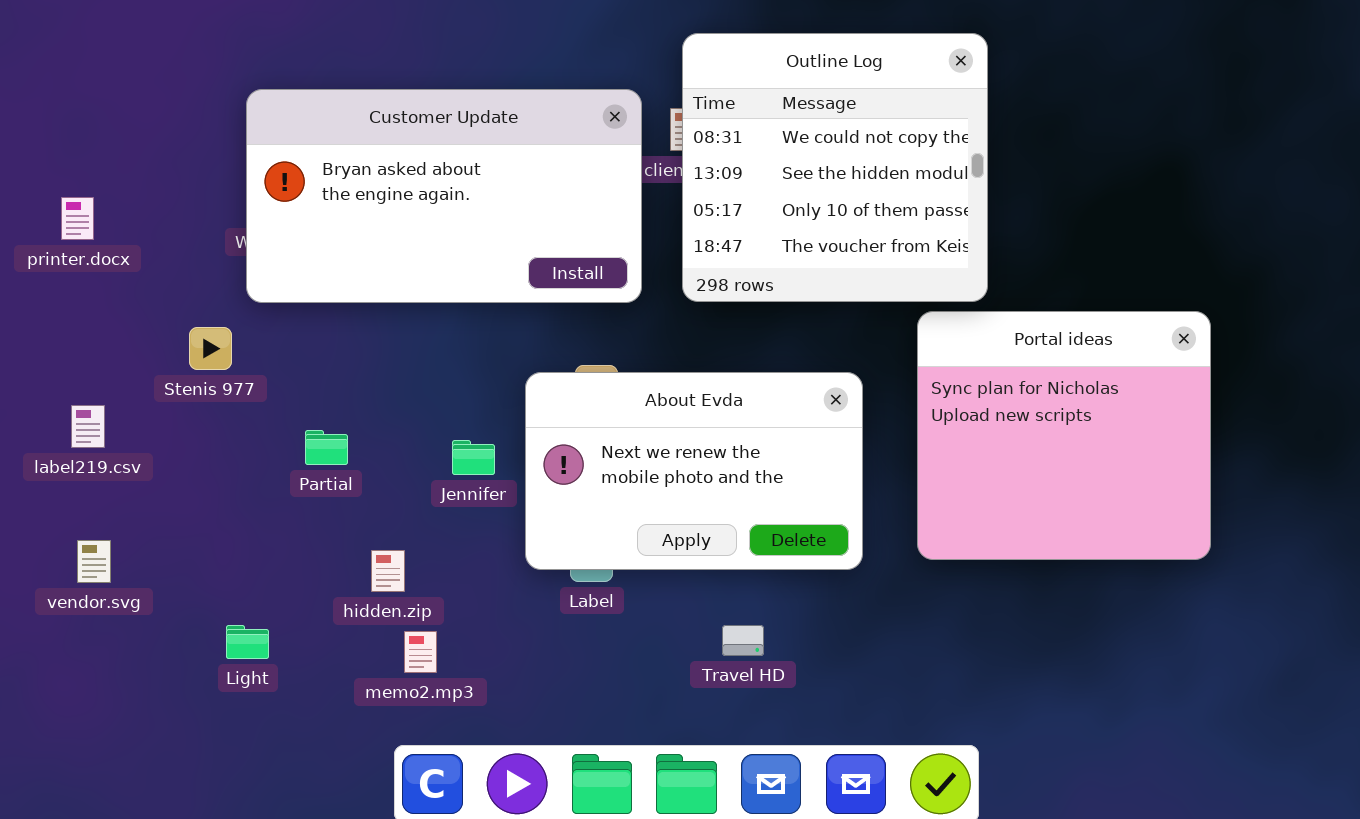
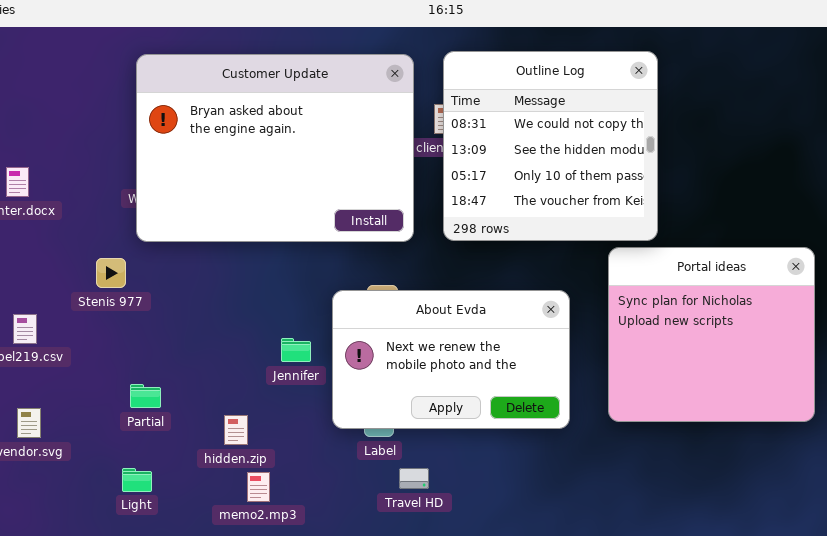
Customer Update: [246,89,642,303] -> [136,54,414,242], resized
Partial: [305,430,348,465] -> [130,384,161,408], moved
Travel HD: [722,625,764,656] -> [399,468,429,489], moved

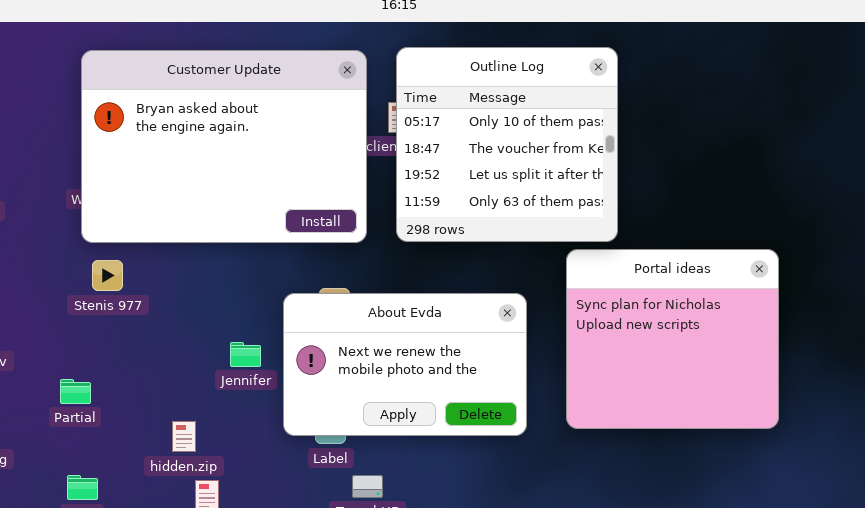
Outline Log: [443,51,658,241] -> [396,47,618,242], scrolled down 2 rows
Stenis 977: [96,258,126,288] -> [92,260,123,291], moved
Partial: [130,384,161,408] -> [60,379,91,404], moved

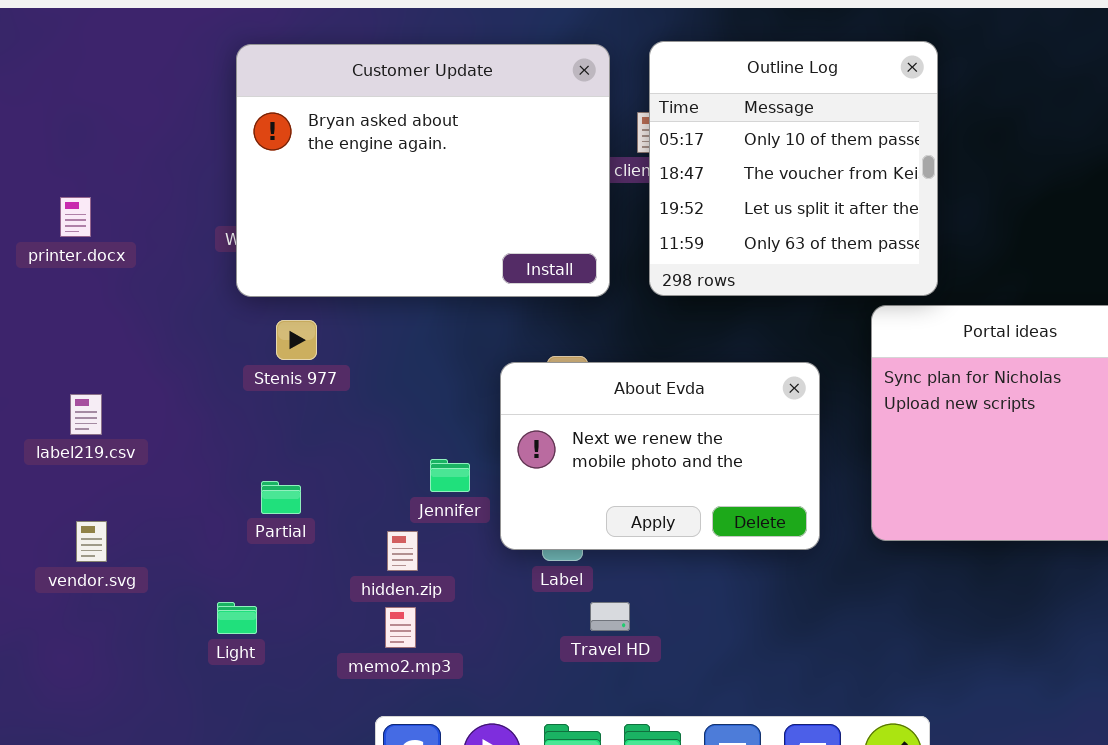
Stenis 977: [92,260,123,291] -> [276,320,317,360], moved
Jennifer: [230,342,261,367] -> [430,459,470,492], moved
Partial: [60,379,91,404] -> [261,481,301,514], moved
hidden.zip: [172,421,196,452] -> [387,531,418,571], moved

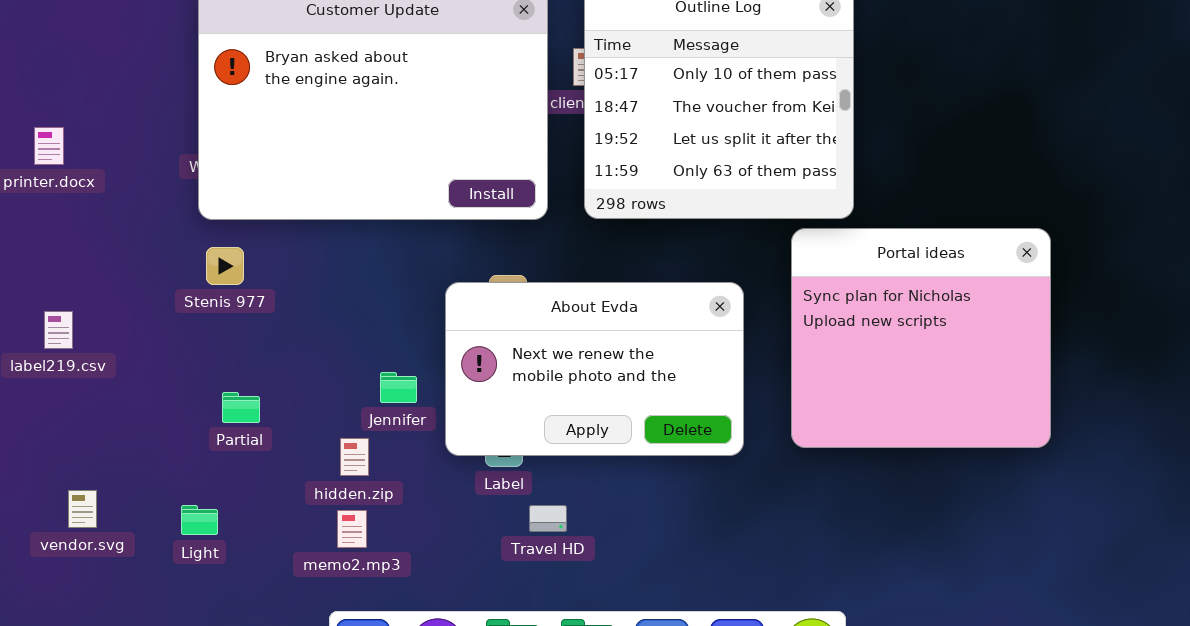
Stenis 977: [276,320,317,360] -> [206,247,244,285], moved
vendor.svg: [76,521,107,562] -> [68,490,97,528], moved

